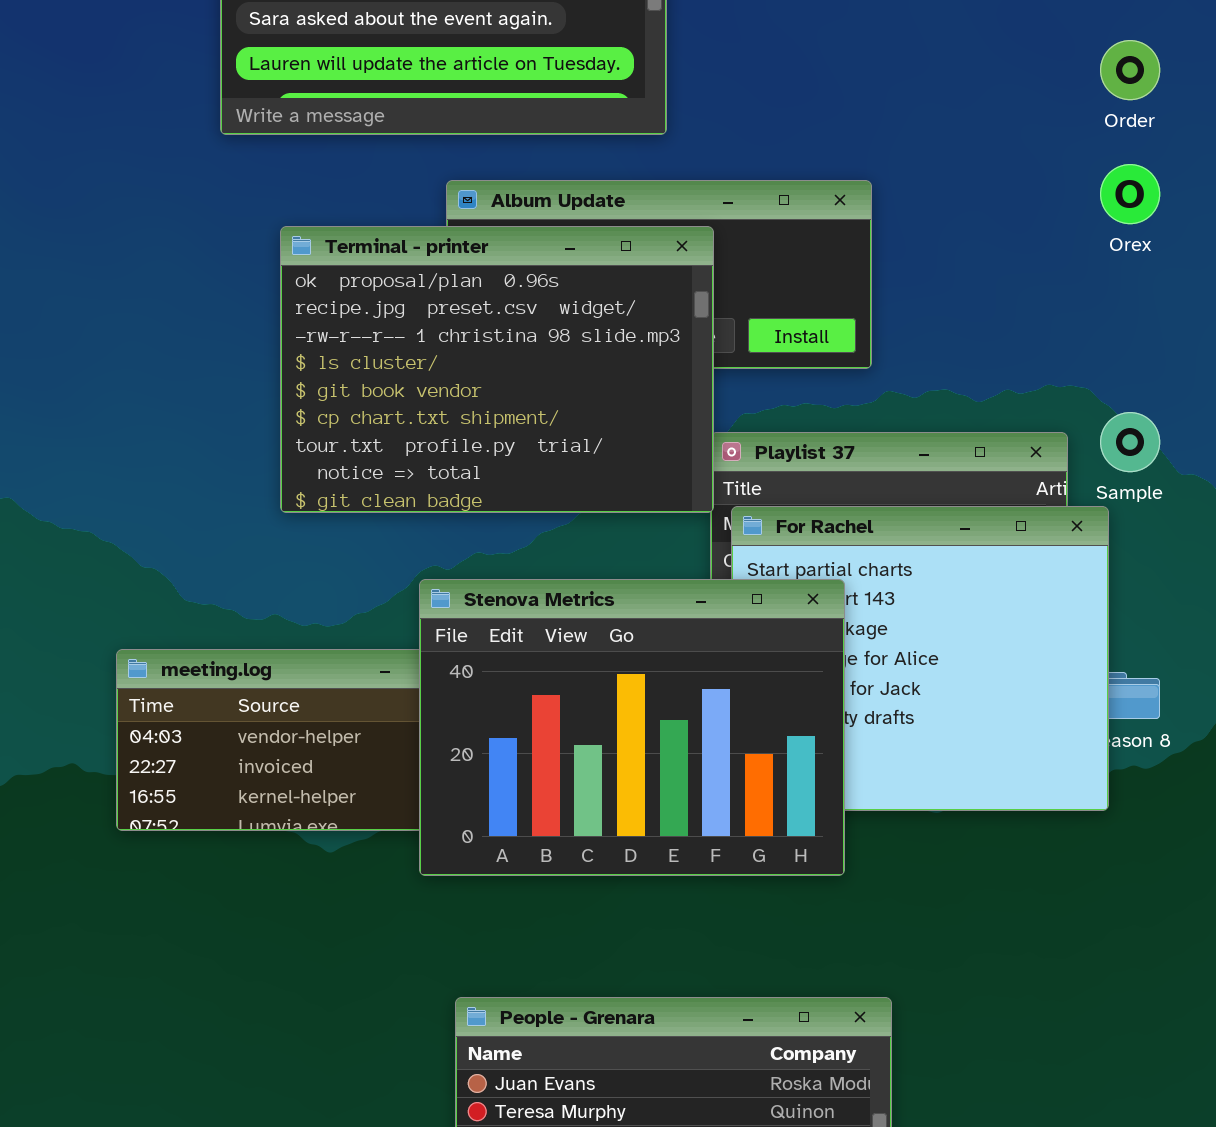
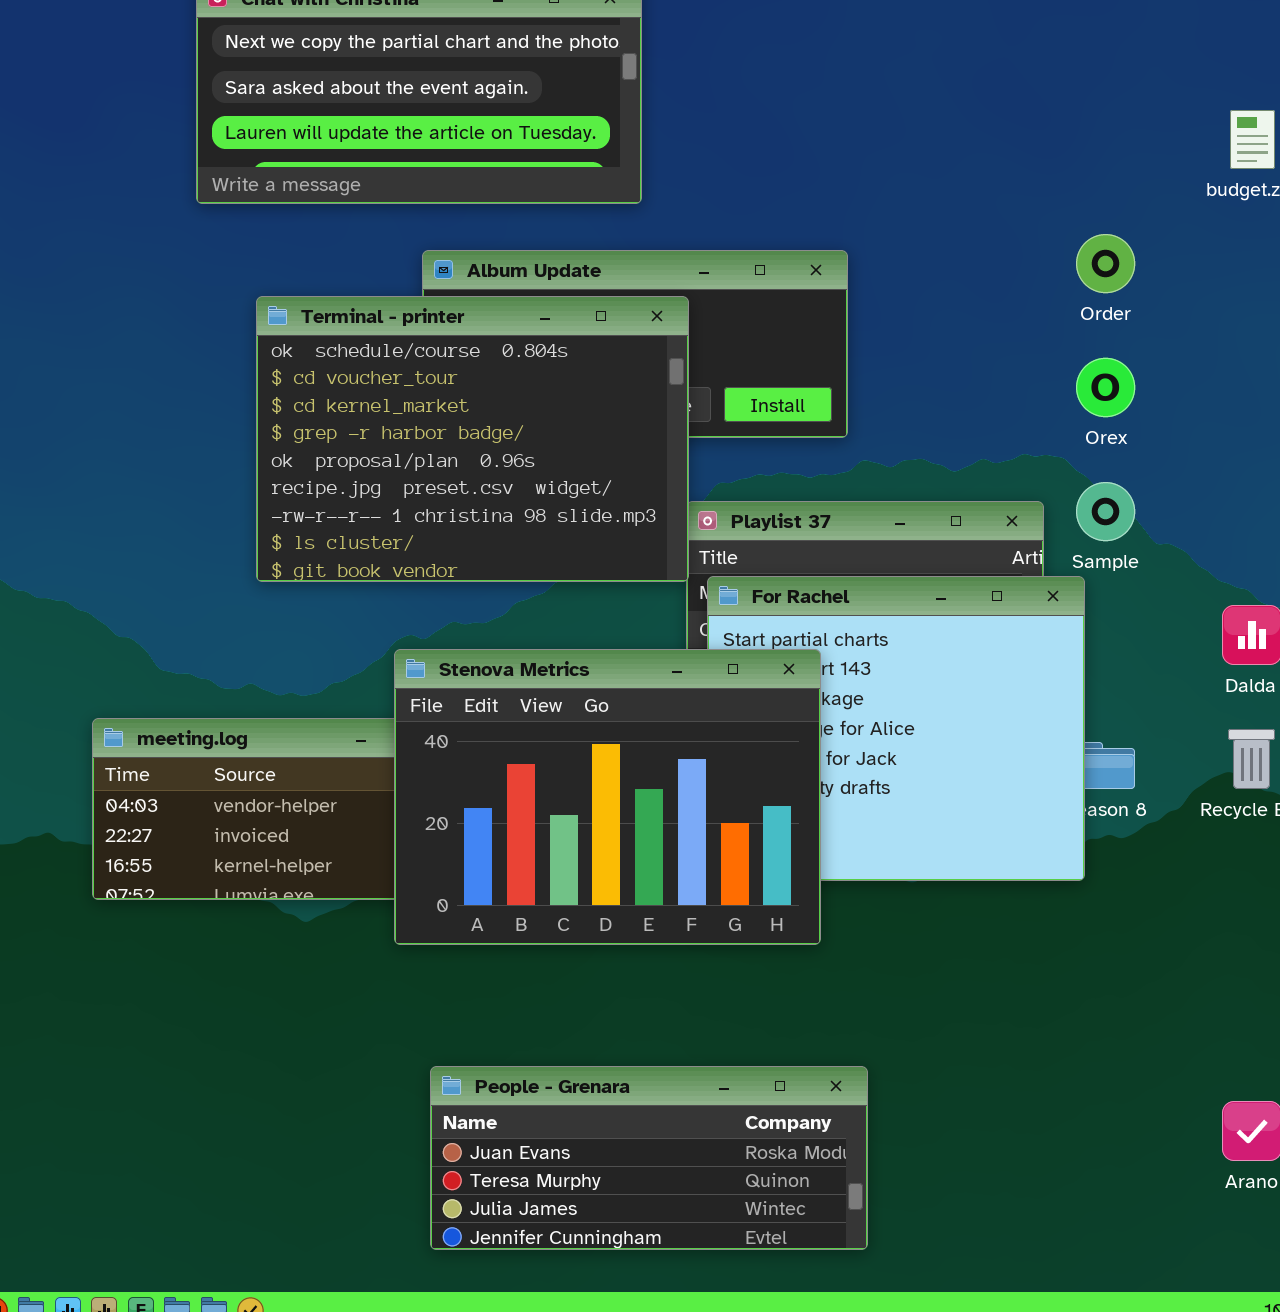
Order: [1100,40,1160,100] -> [1076,234,1135,293], moved
Orex: [1100,164,1160,224] -> [1076,358,1135,417], moved
Terminal - printer: [280,226,714,513] -> [256,296,689,582], scrolled up 4 rows

